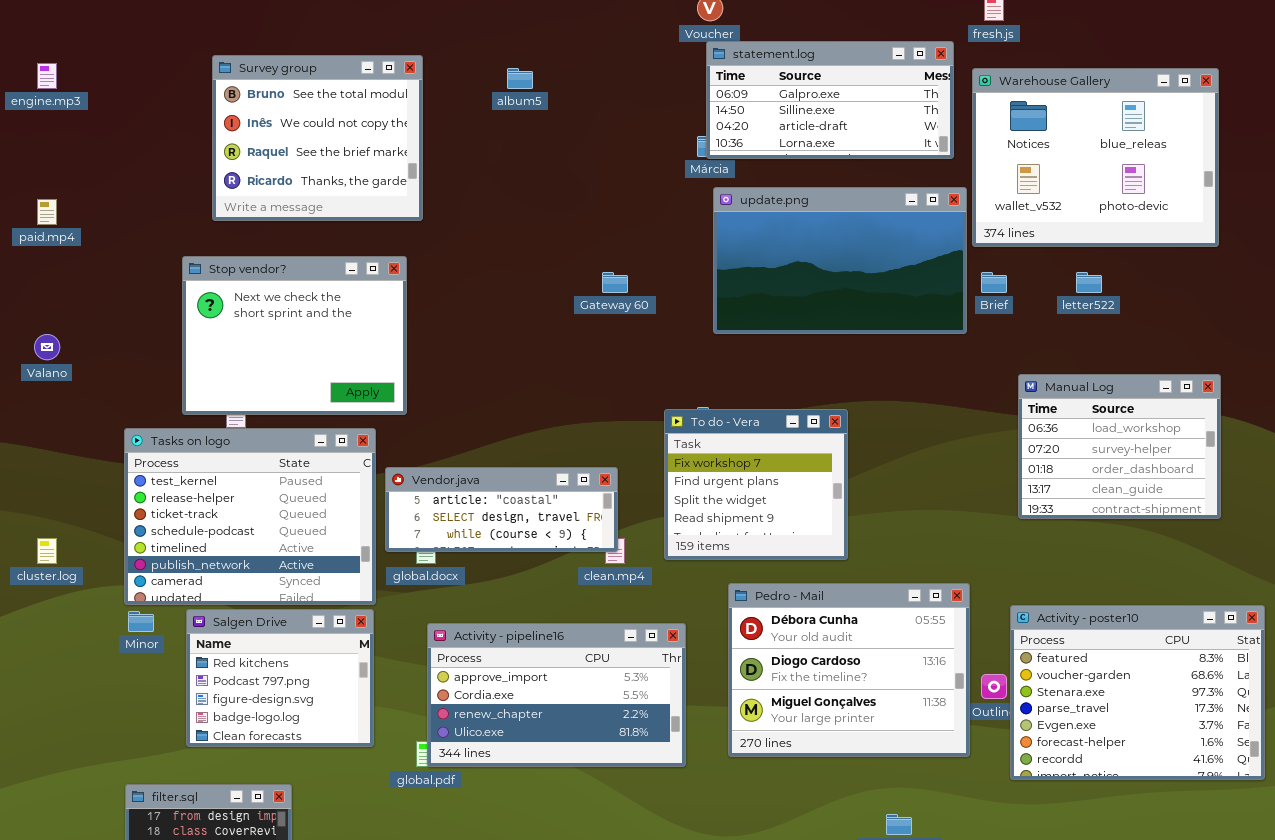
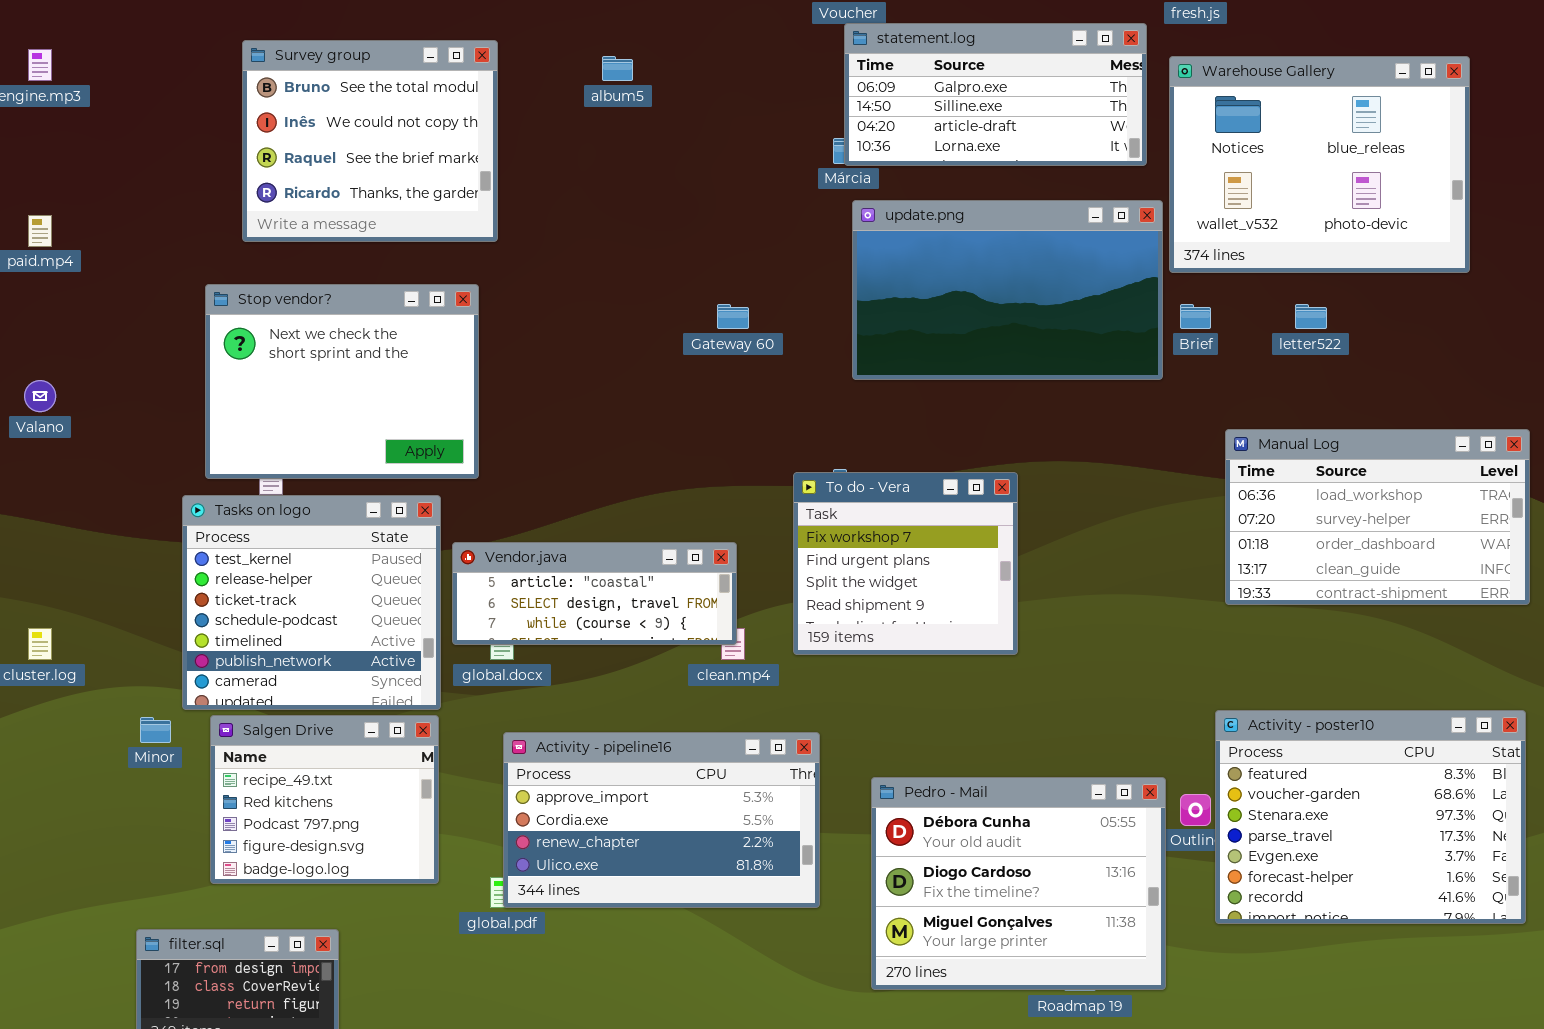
Manual Log: [1018,374,1221,519] -> [1225,429,1530,605], resized
Tasks on logo: [124,428,376,605] -> [182,495,441,710], resized
Pedro - Mail: [728,583,970,757] -> [871,777,1166,990], moved
Salgen Drive: [186,609,374,747] -> [210,715,439,884], scrolled up 1 row

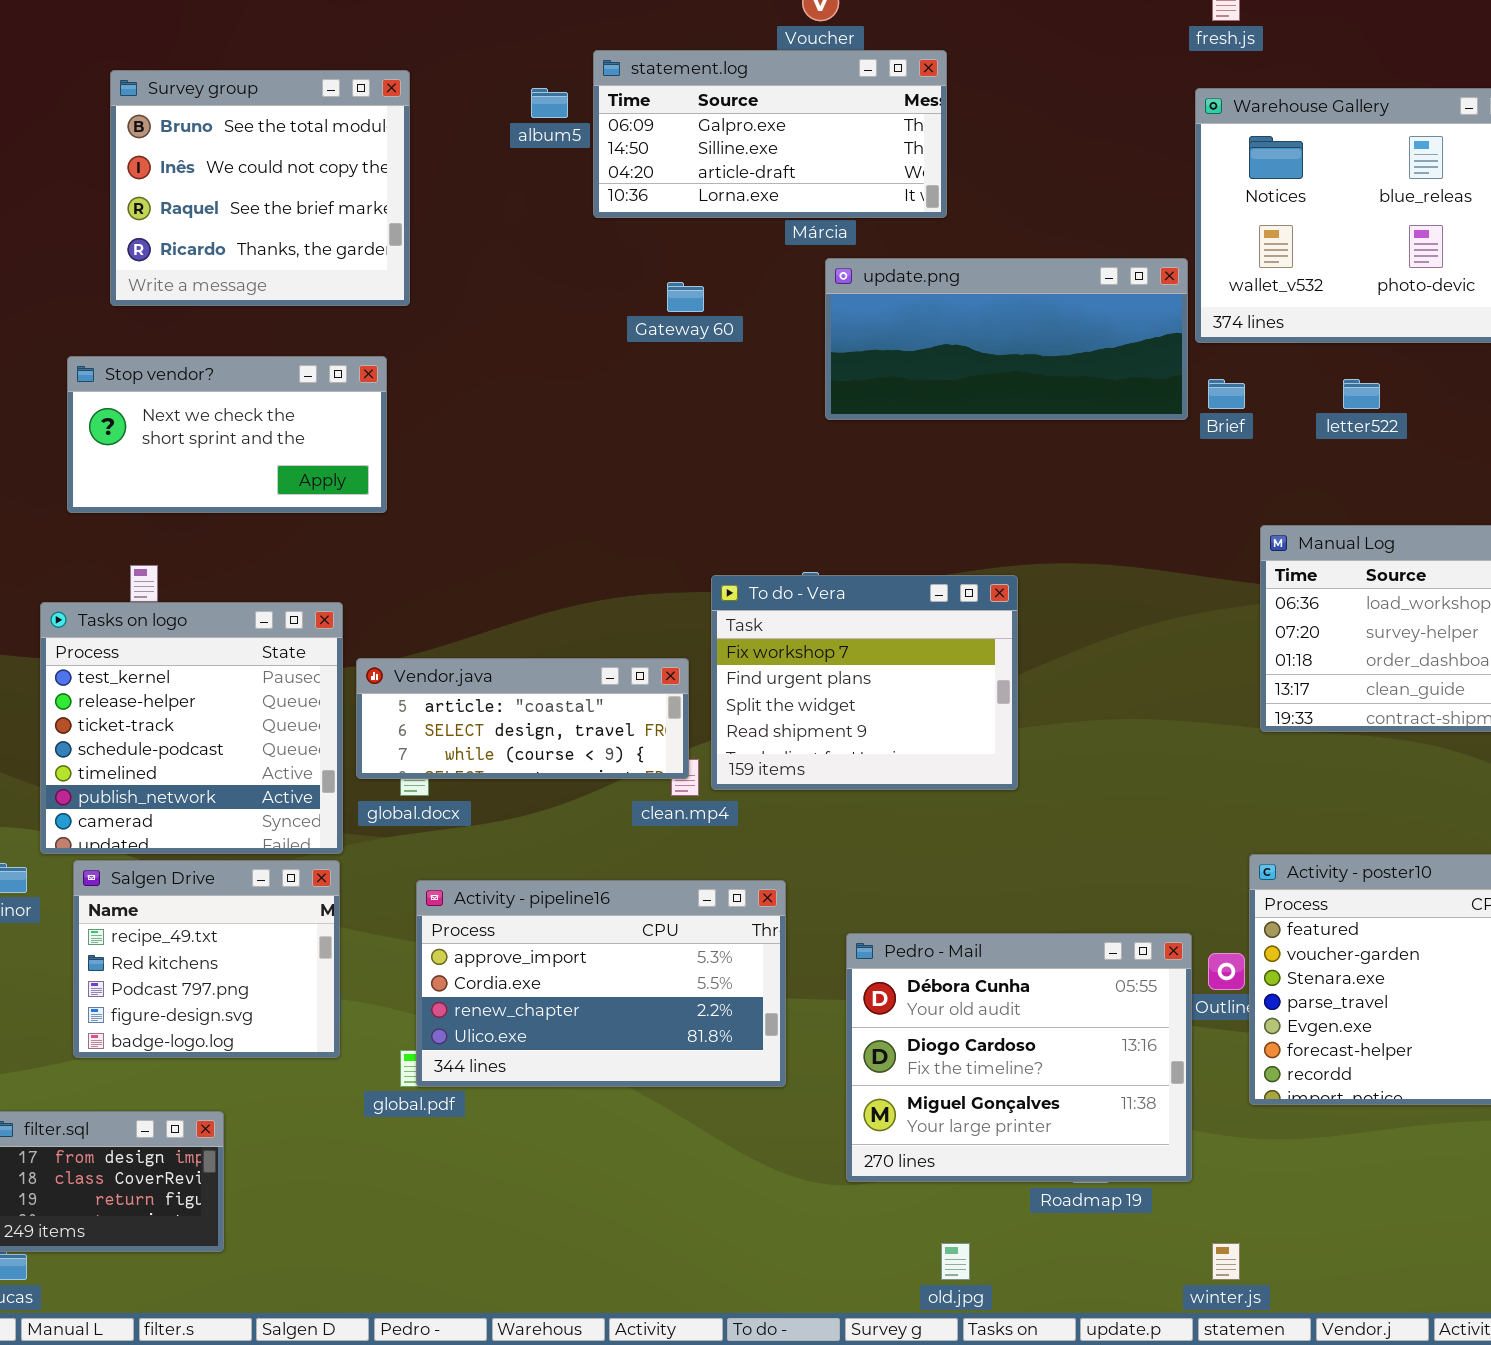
statement.log: [844,23,1147,166] -> [593,50,947,218], moved
update.png: [852,200,1163,380] -> [825,258,1188,420], resized
Stop vendor?: [205,284,479,479] -> [67,356,387,513], resized
Gateway 60: [717,304,749,329] -> [667,282,704,312], moved
To do - Vera: [793,472,1018,655] -> [711,575,1018,790], resized

